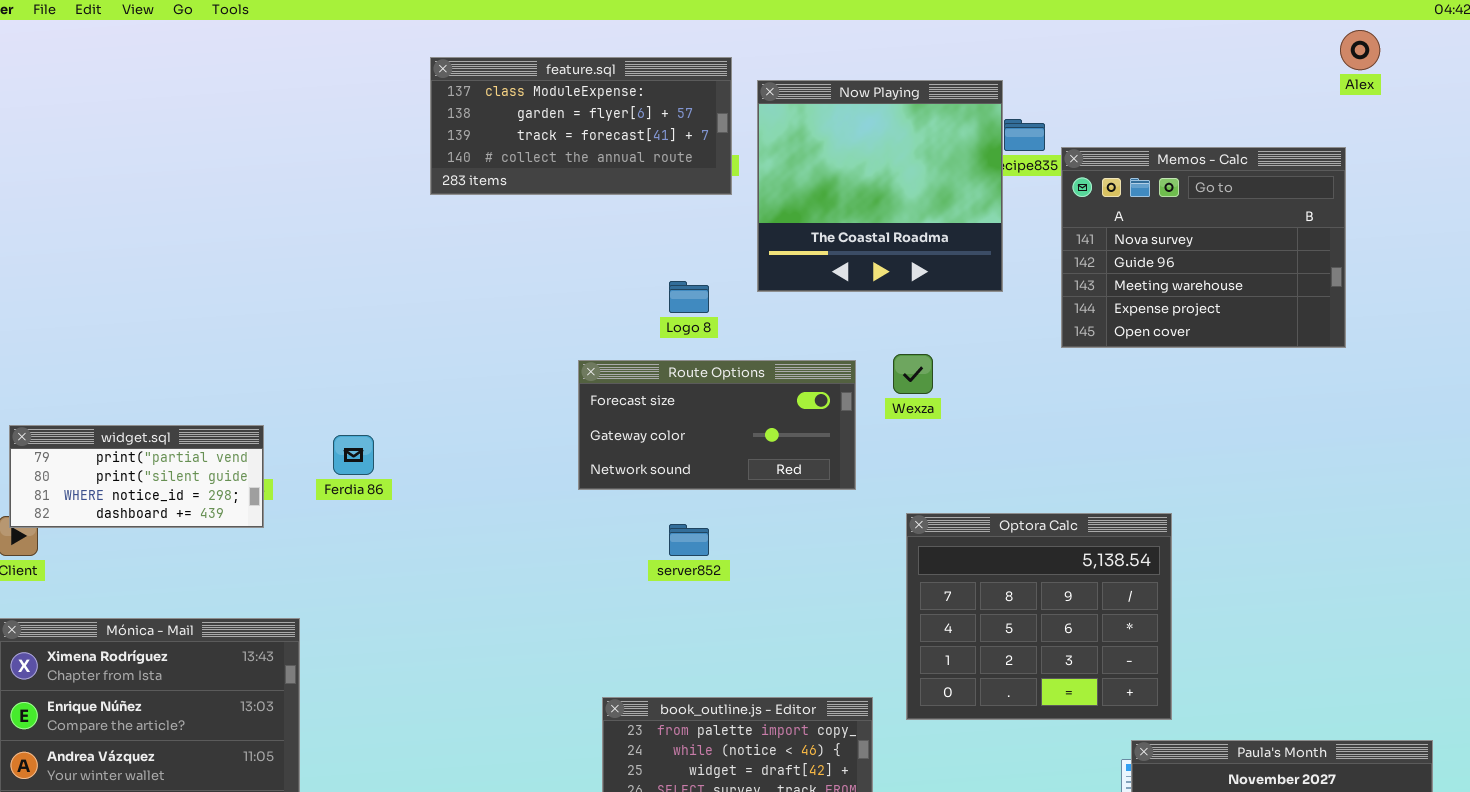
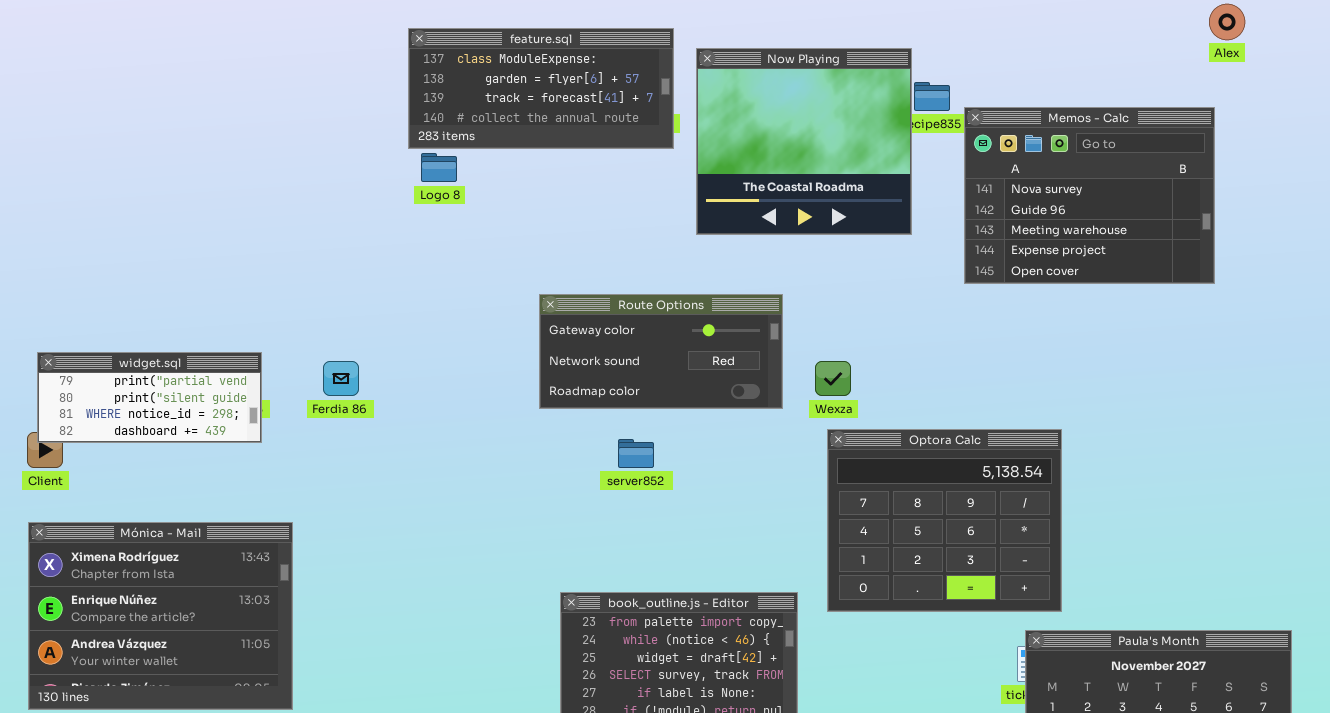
Logo 8: [669,281,709,313] -> [421,153,457,182], moved
Wexza: [893,354,933,394] -> [815,361,851,396], moved
Route Options: [578,360,856,490] -> [539,294,783,409], scrolled down 1 row

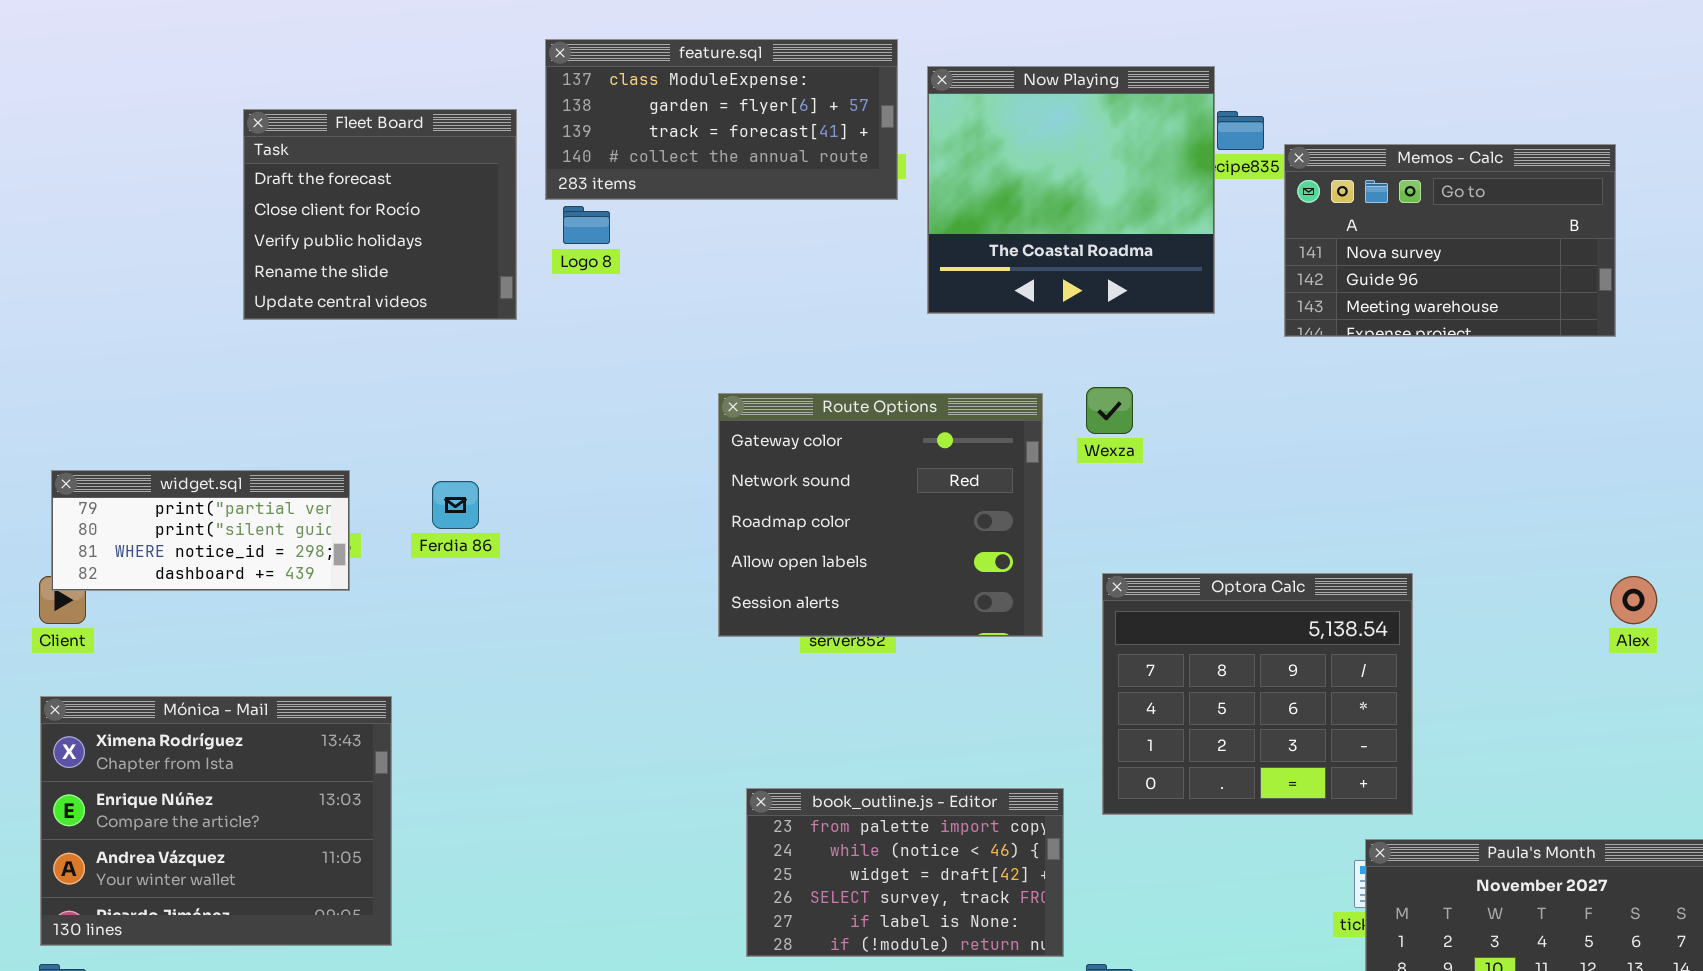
Alex: [1209,4,1245,40] -> [1610,576,1657,624], moved
Fleet Board: none -> [243,109,517,320], opened
Memos - Calc: [964,107,1215,284] -> [1284,144,1616,337], resized
Route Options: [539,294,783,409] -> [718,393,1043,637], resized
Wexza: [815,361,851,396] -> [1086,387,1133,434], moved

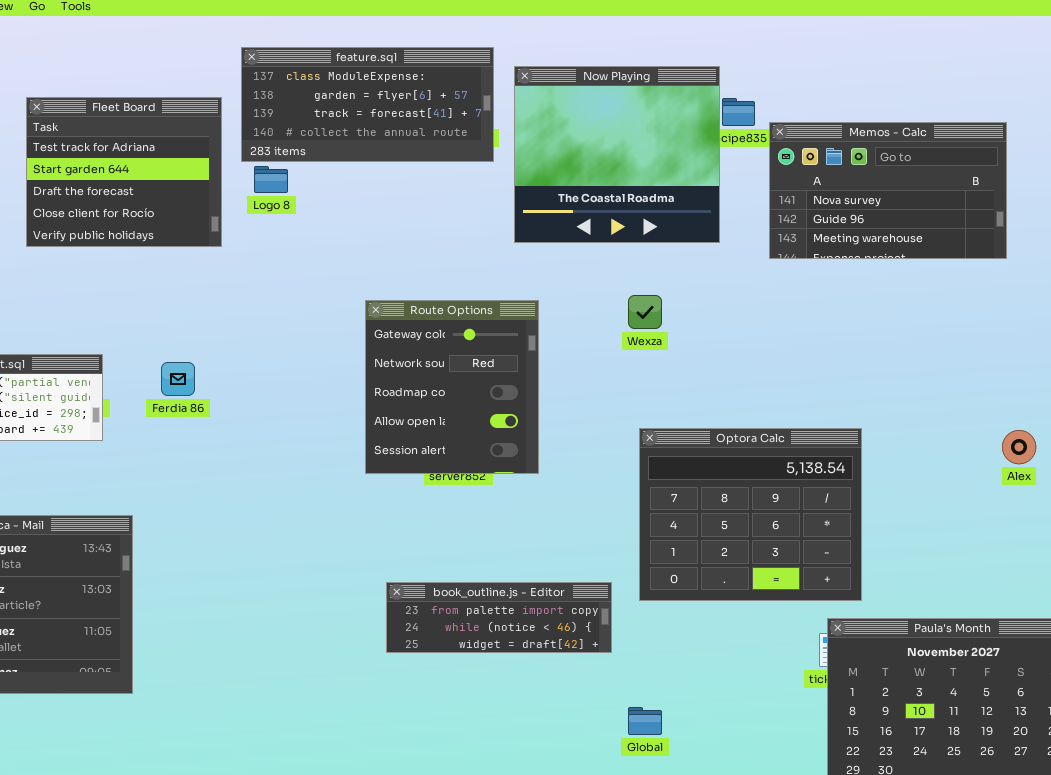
Fleet Board: [243,109,517,320] -> [26,97,222,247], scrolled up 2 rows
Route Options: [718,393,1043,637] -> [365,300,539,474], resized
book_outline.js - Editor: [746,788,1064,957] -> [386,582,612,653], resized

